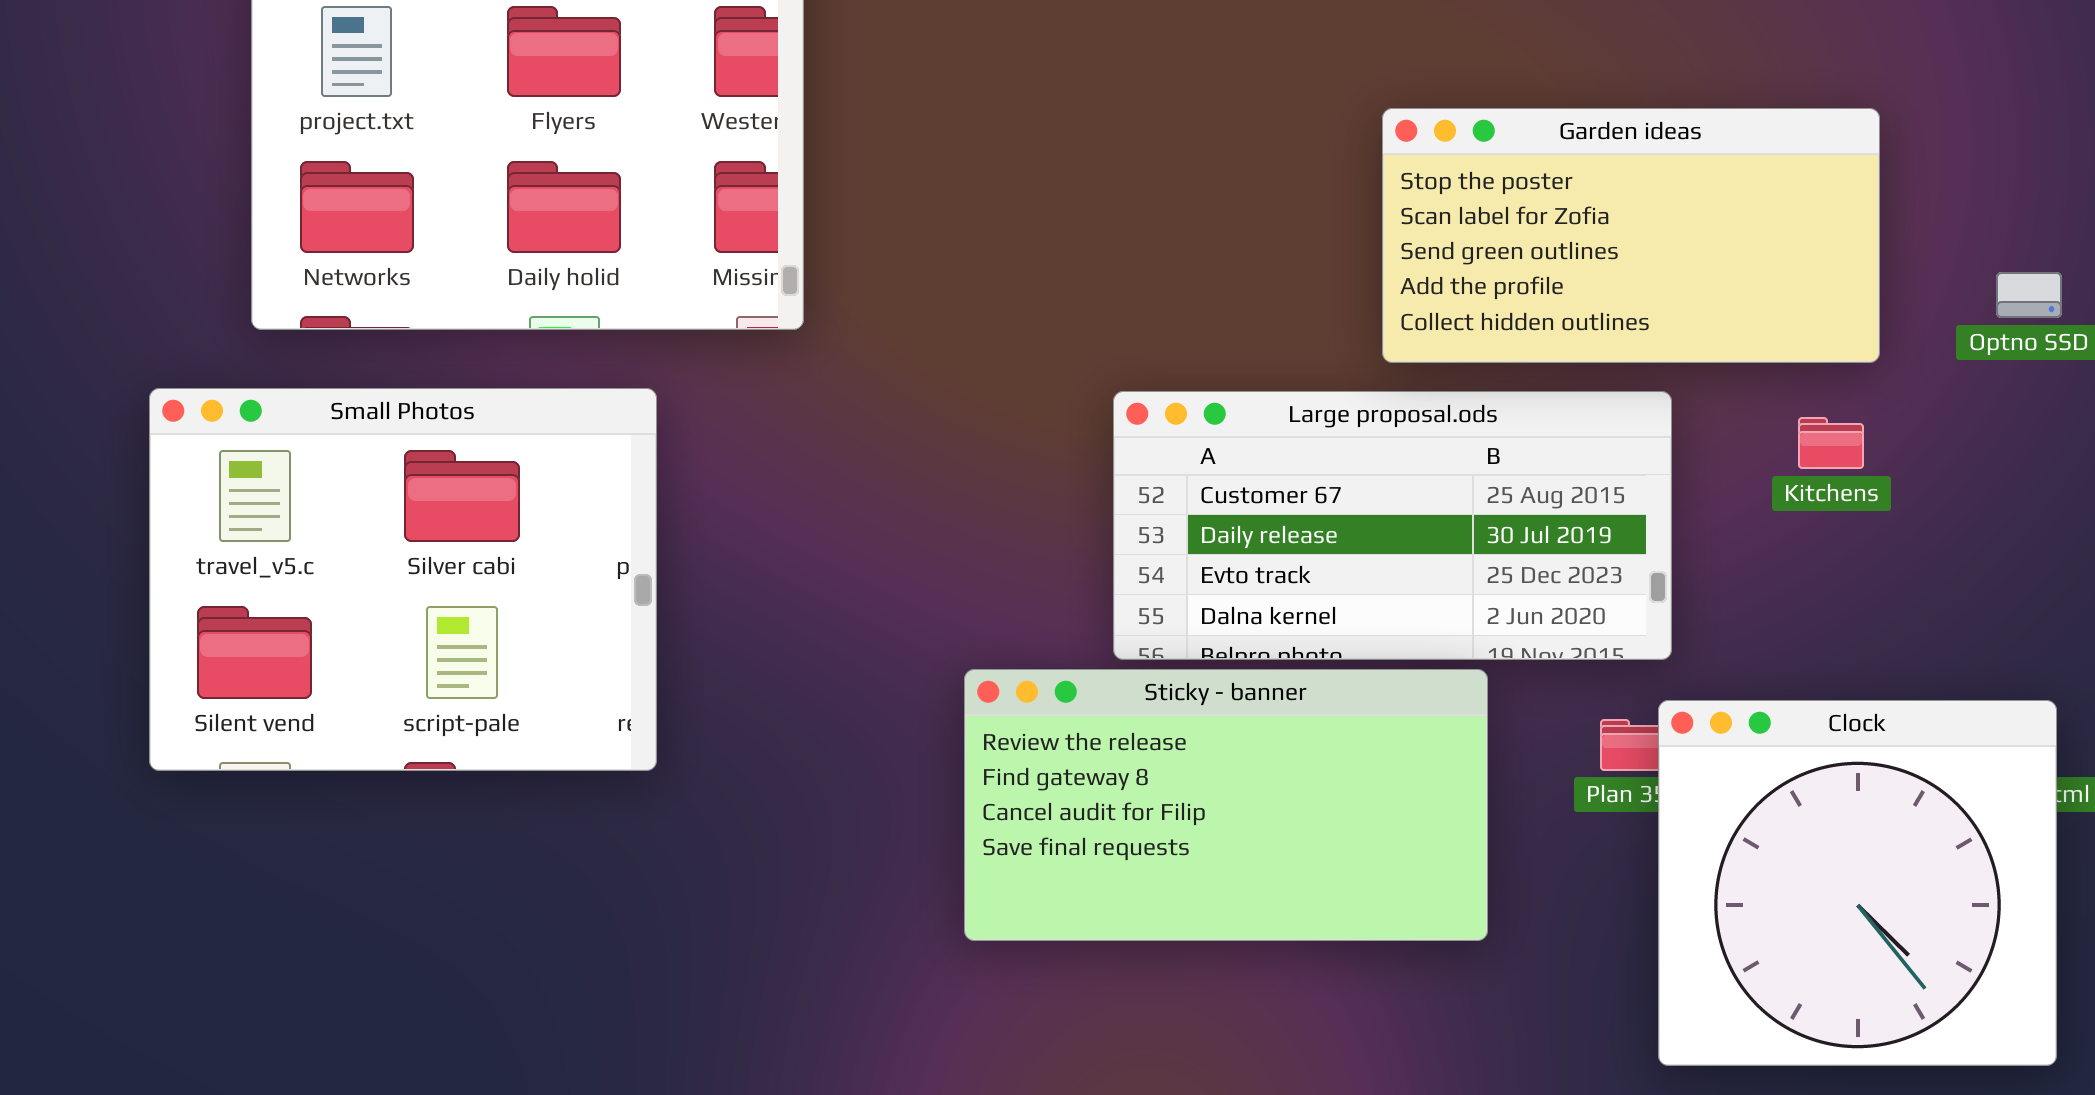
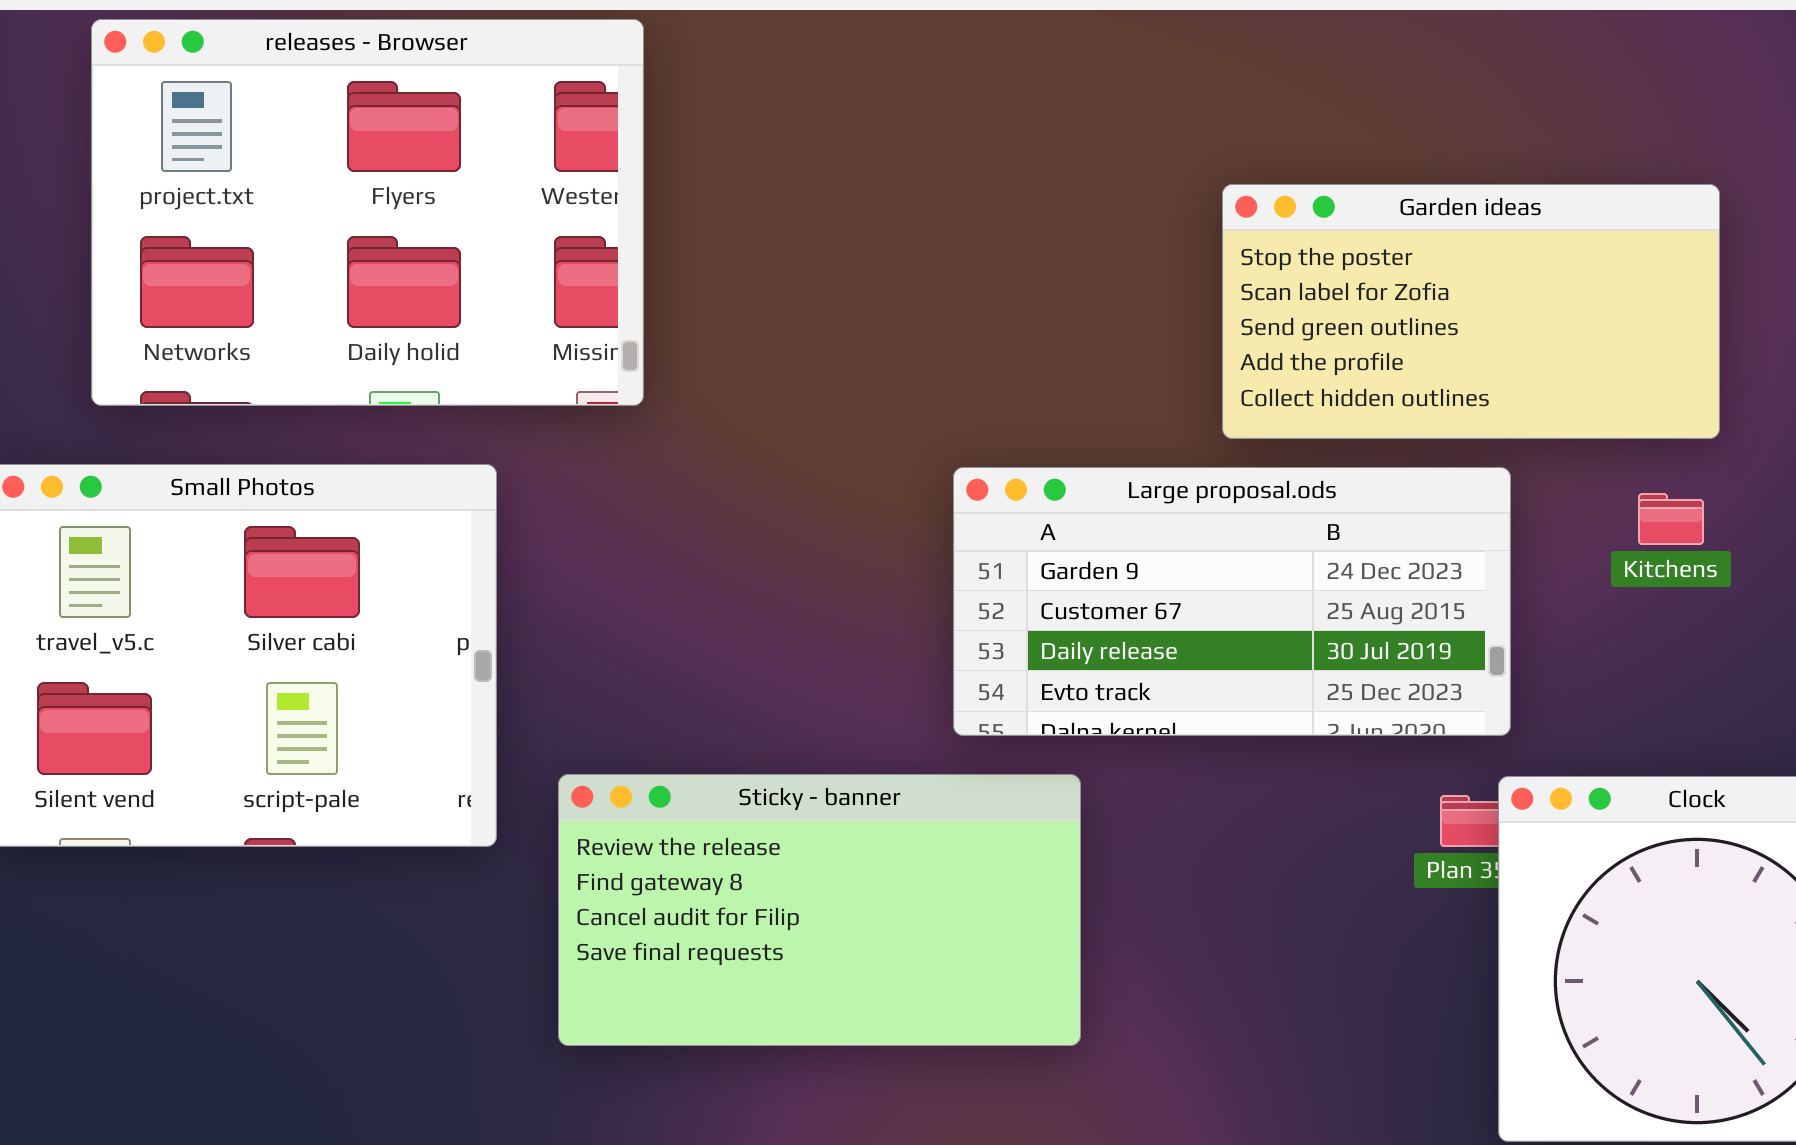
Large proposal.ods: [1113,391,1672,660] -> [953,467,1511,736], scrolled up 1 row
Sticky - banner: [964,669,1488,941] -> [558,774,1081,1046], moved

